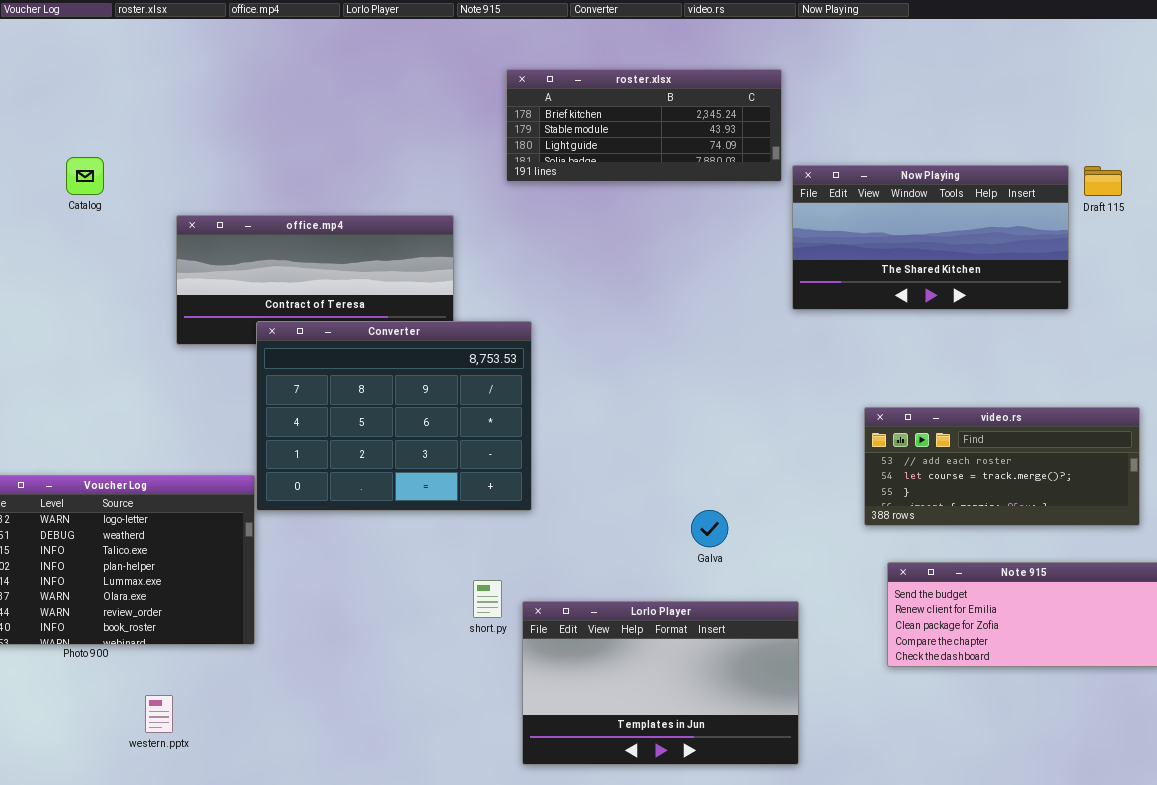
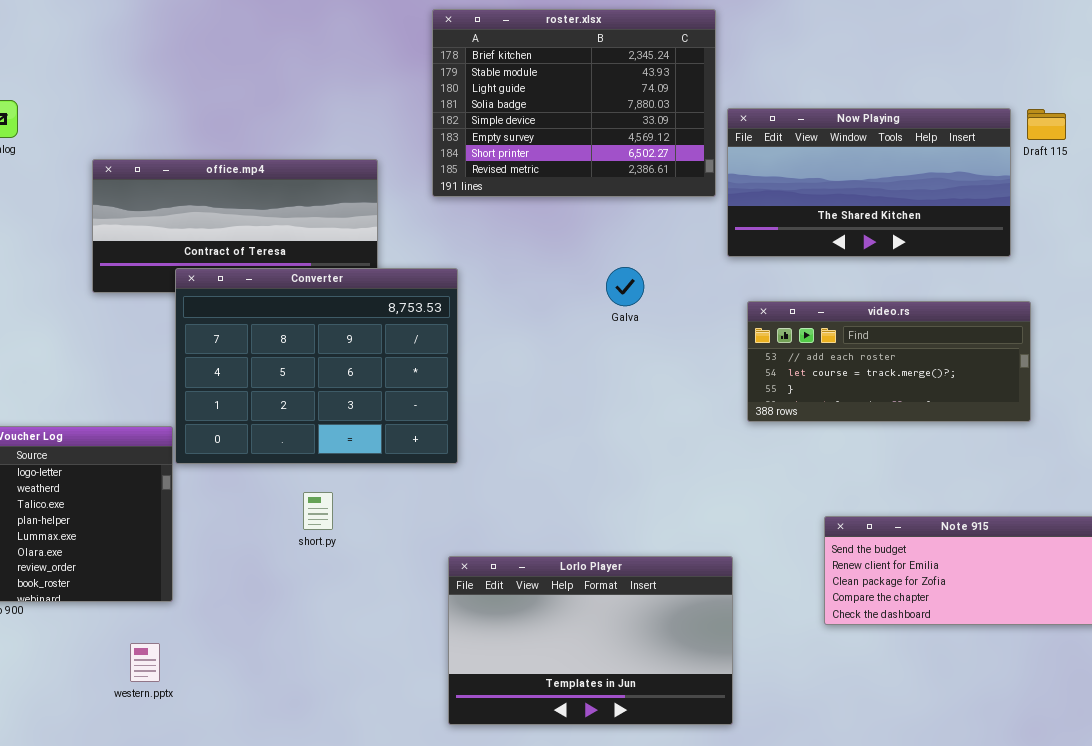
roster.xlsx: [506,69,782,182] -> [432,9,716,197], resized
video.rs: [864,407,1140,526] -> [747,301,1031,422], moved
Galva: [691,510,728,547] -> [606,267,644,306], moved
short.py: [473,580,502,618] -> [303,492,333,530], moved
western.pptx: [145,695,173,733] -> [130,643,160,682], moved

